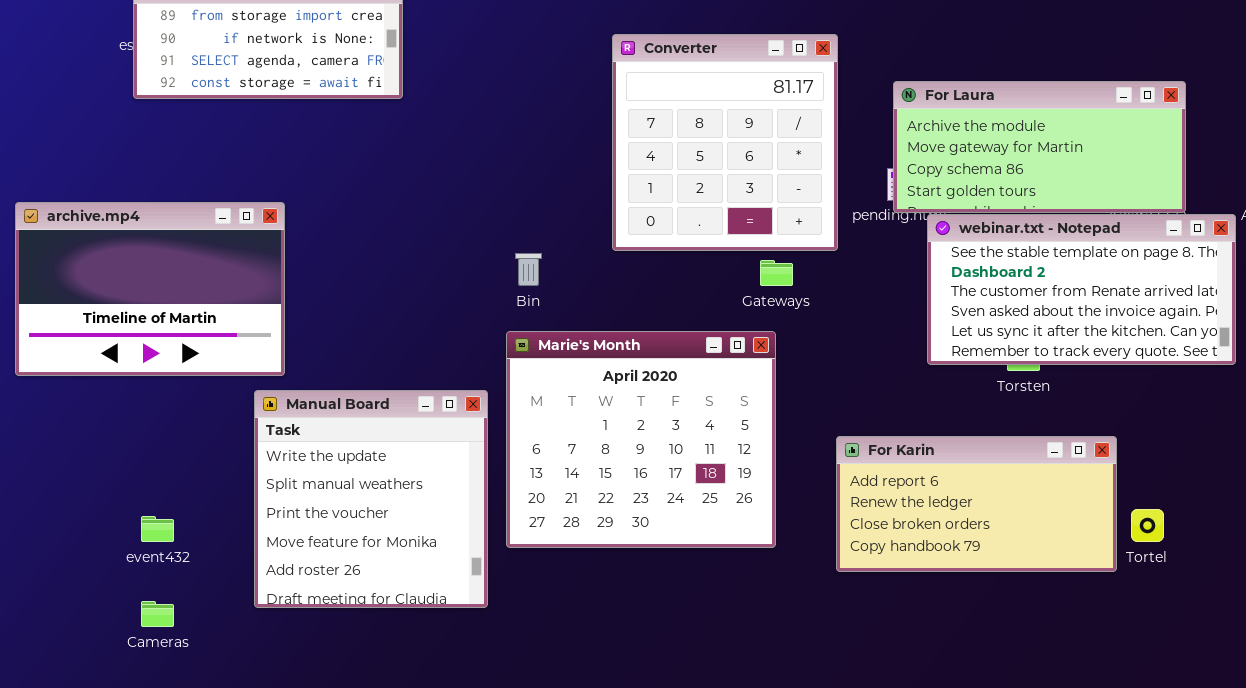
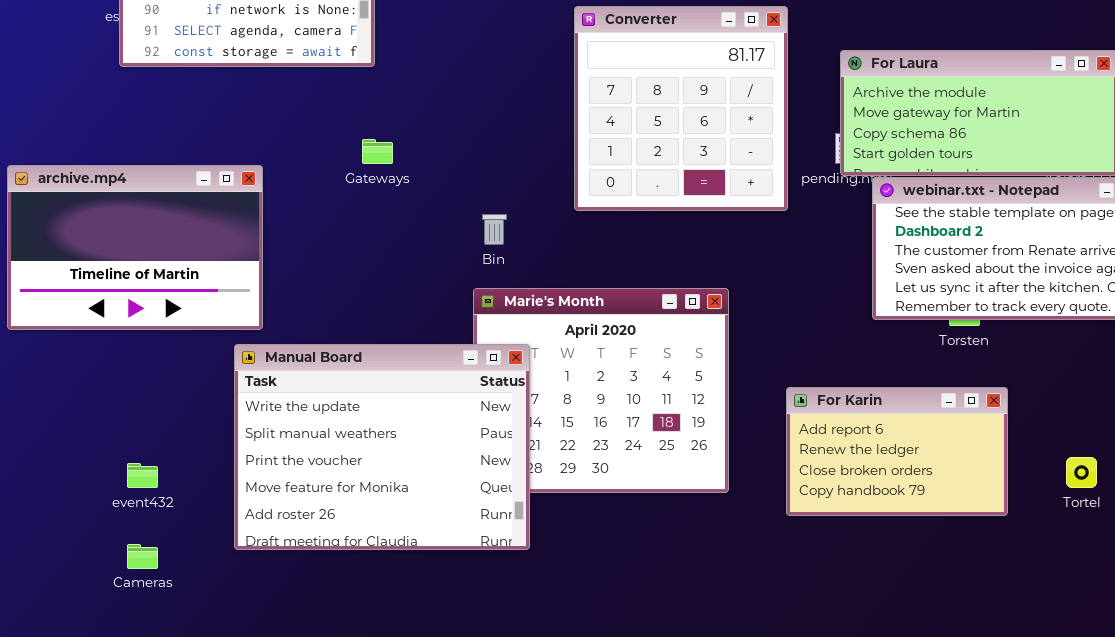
Gateways: [760,260,793,286] -> [362,139,393,164], moved
Manual Board: [254,390,488,608] -> [234,344,530,550], resized
For Karin: [836,436,1117,572] -> [786,387,1008,516], resized

